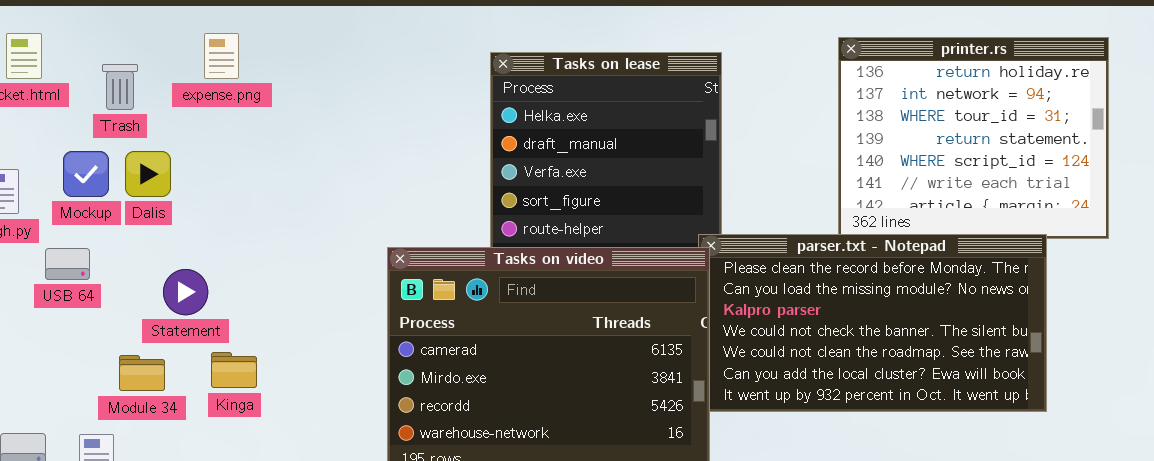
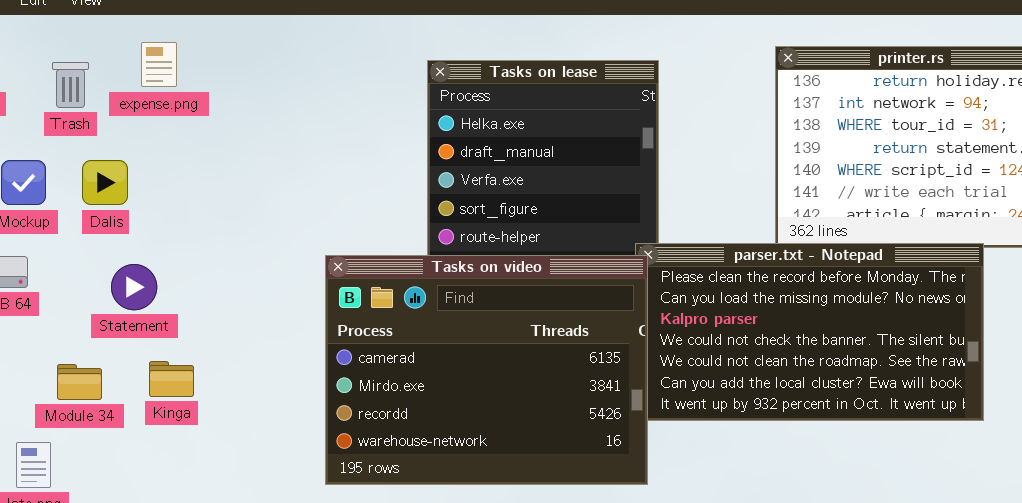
Trash: [102,64,138,110] -> [52,62,89,108], moved
Dalis: [125,151,171,197] -> [82,160,128,205], moved
Statement: [163,269,208,315] -> [111,264,157,310], moved

